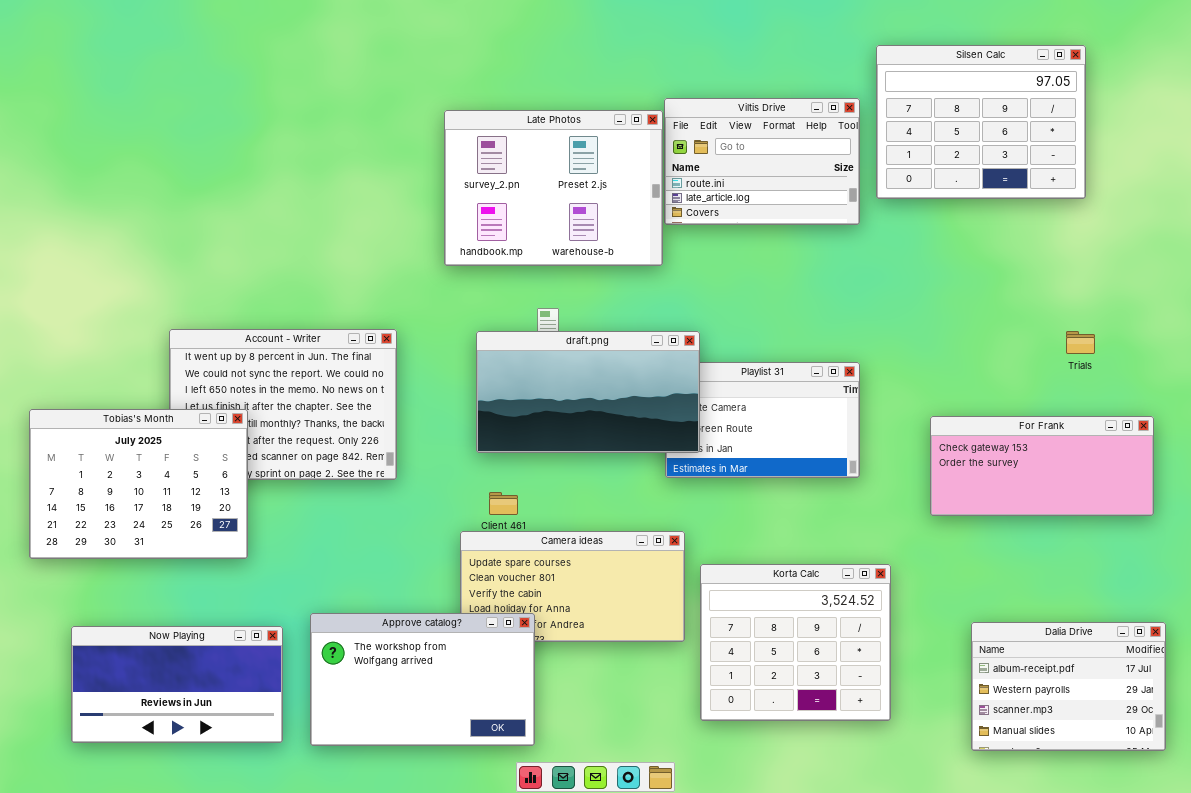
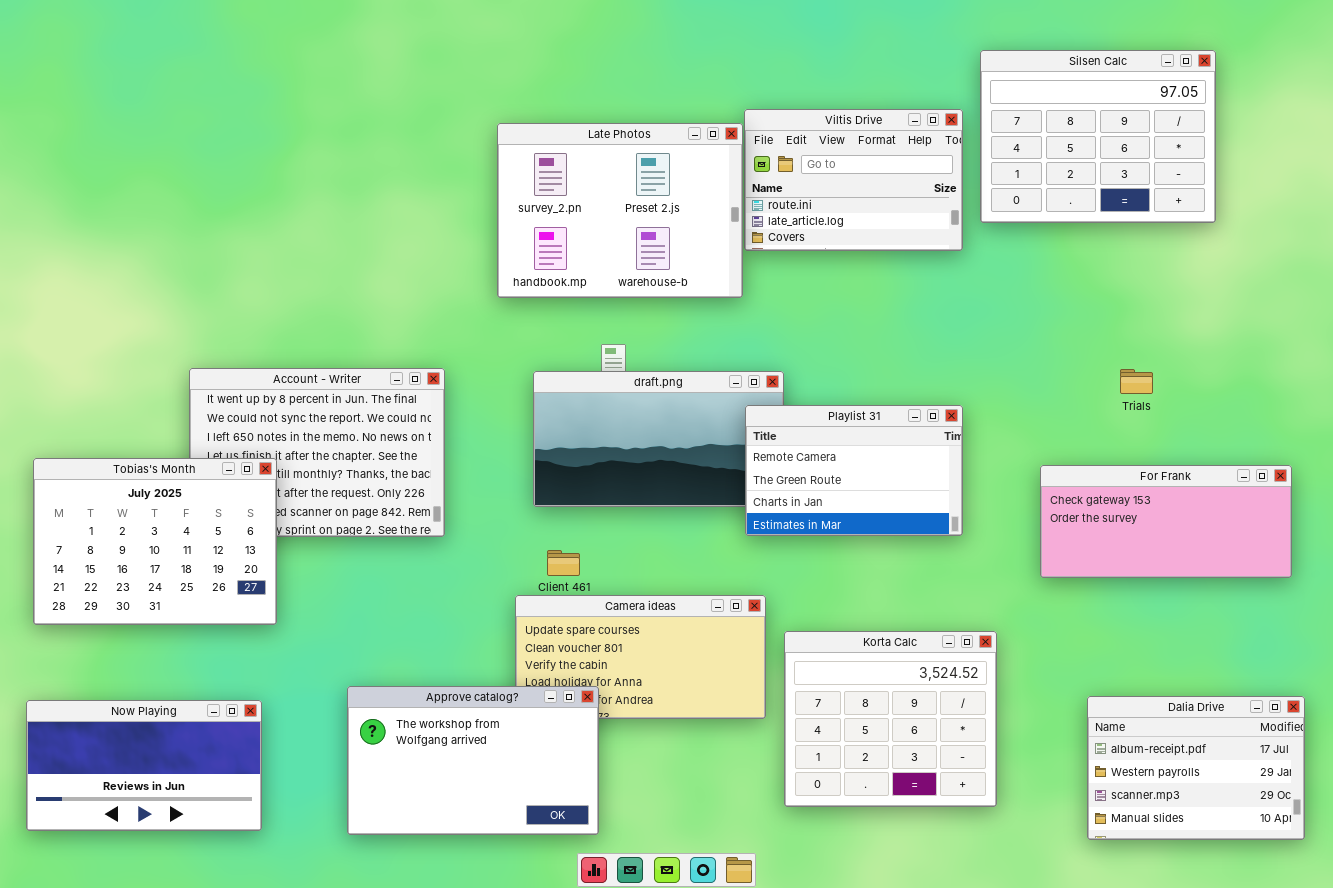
Trials: [1066,331,1095,354] -> [1120,369,1153,394], moved
Playlist 31: [665,362,860,478] -> [745,405,963,536], raised
Now Playing: [71,626,283,743] -> [26,700,262,831], moved

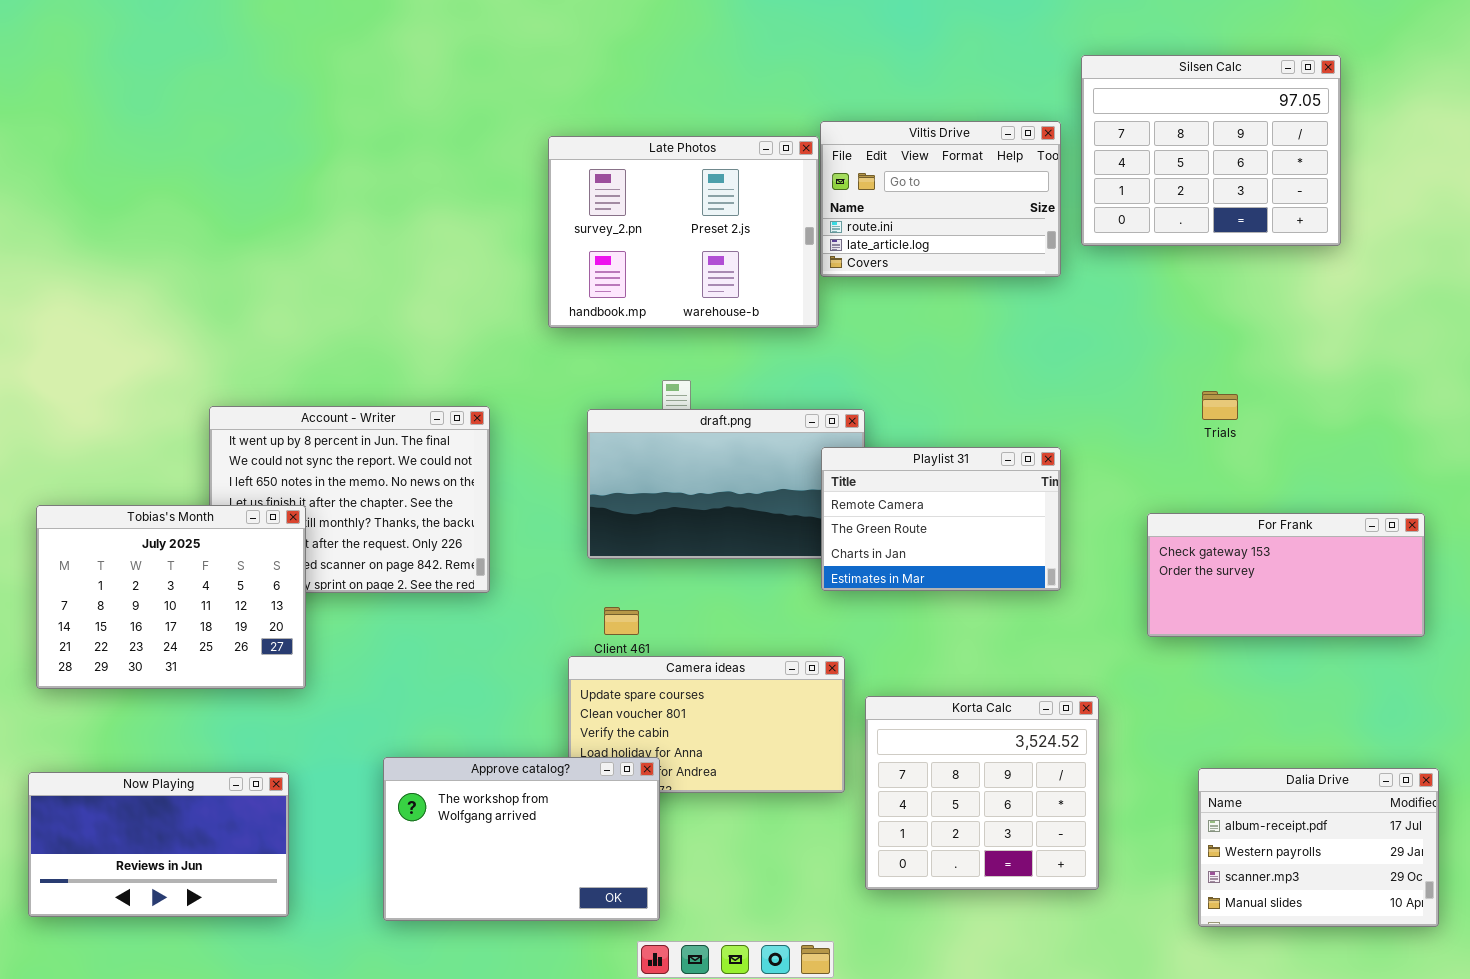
Trials: [1120,369,1153,394] -> [1202,391,1238,420], moved

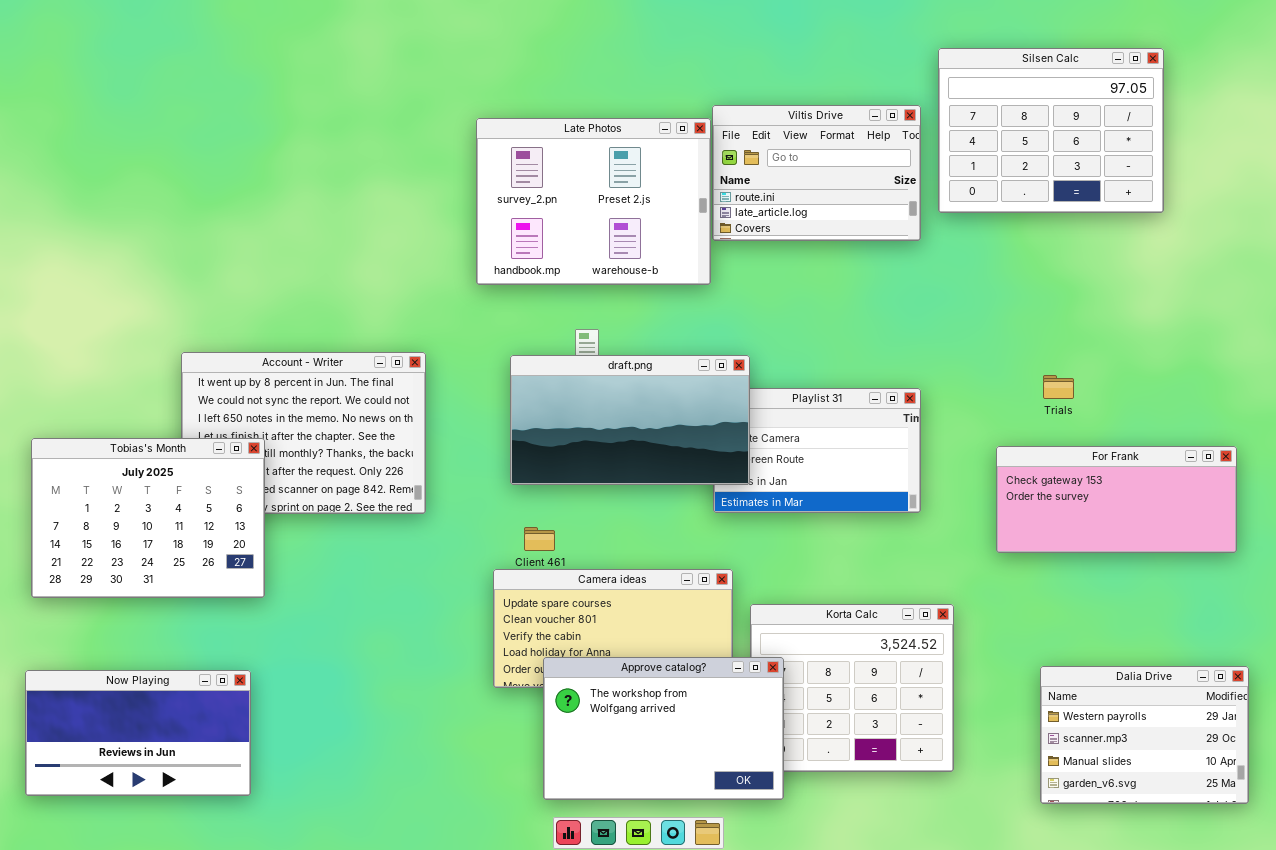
Trials: [1202,391,1238,420] -> [1043,375,1074,399], moved
draft.png: [587,409,865,559] -> [510,355,750,485], raised
Approve catalog?: [383,757,660,921] -> [543,657,784,800], moved
Dalia Drive: [1198,768,1439,927] -> [1040,666,1249,804], scrolled down 1 row

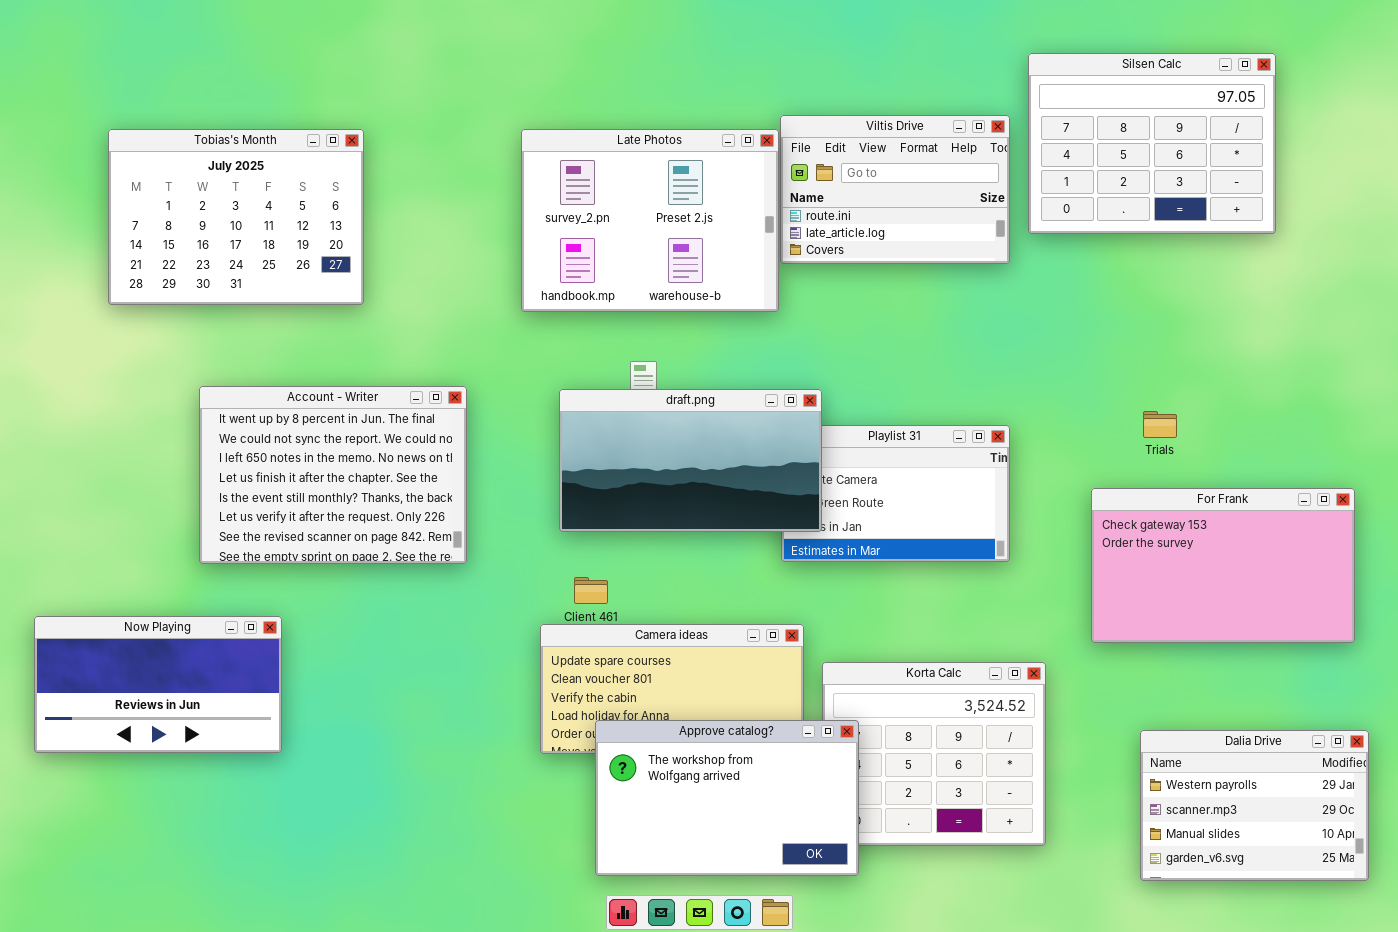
Tobias's Month: [31,438,265,598] -> [108,129,364,305], moved
For Frank: [996,446,1237,553] -> [1091,488,1355,643], resized
Now Playing: [25,670,251,796] -> [34,616,282,753], moved

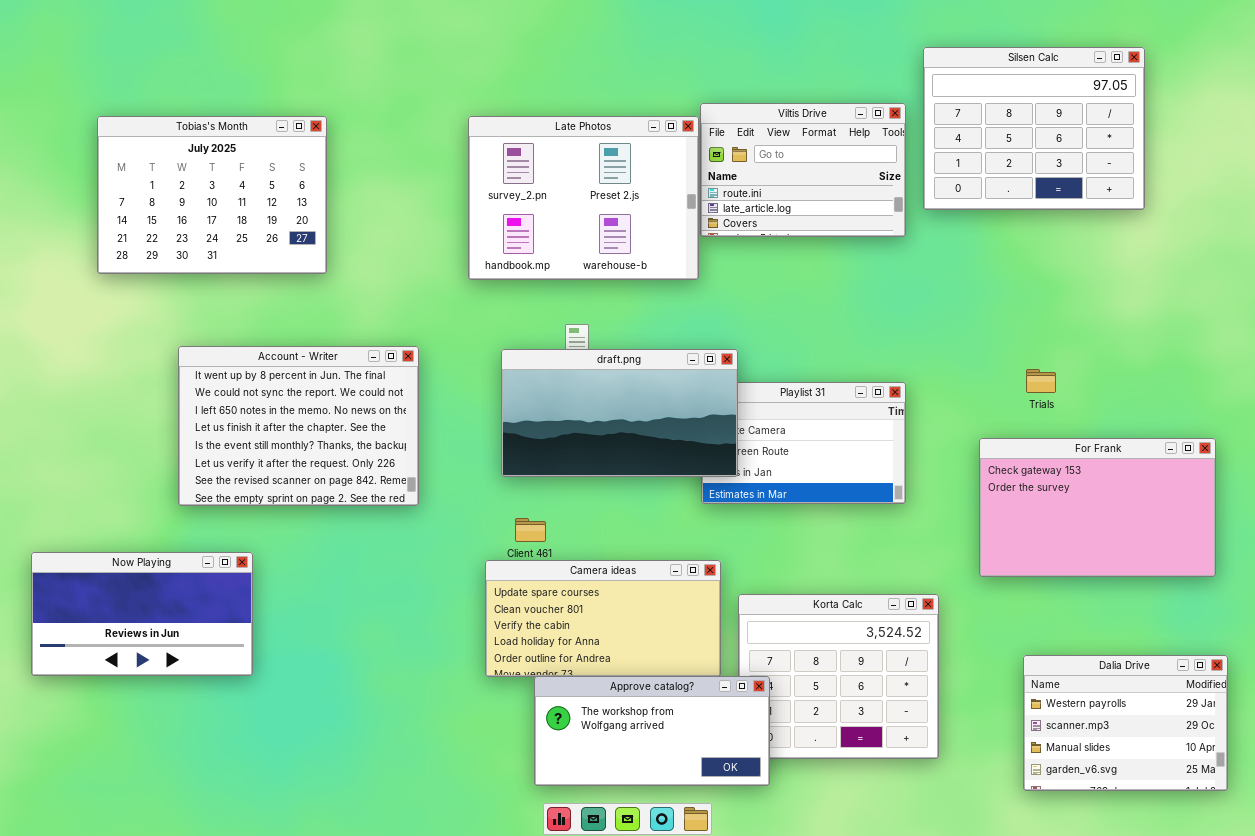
Approve catalog?: [595,720,859,876] -> [534,676,770,786], resized

